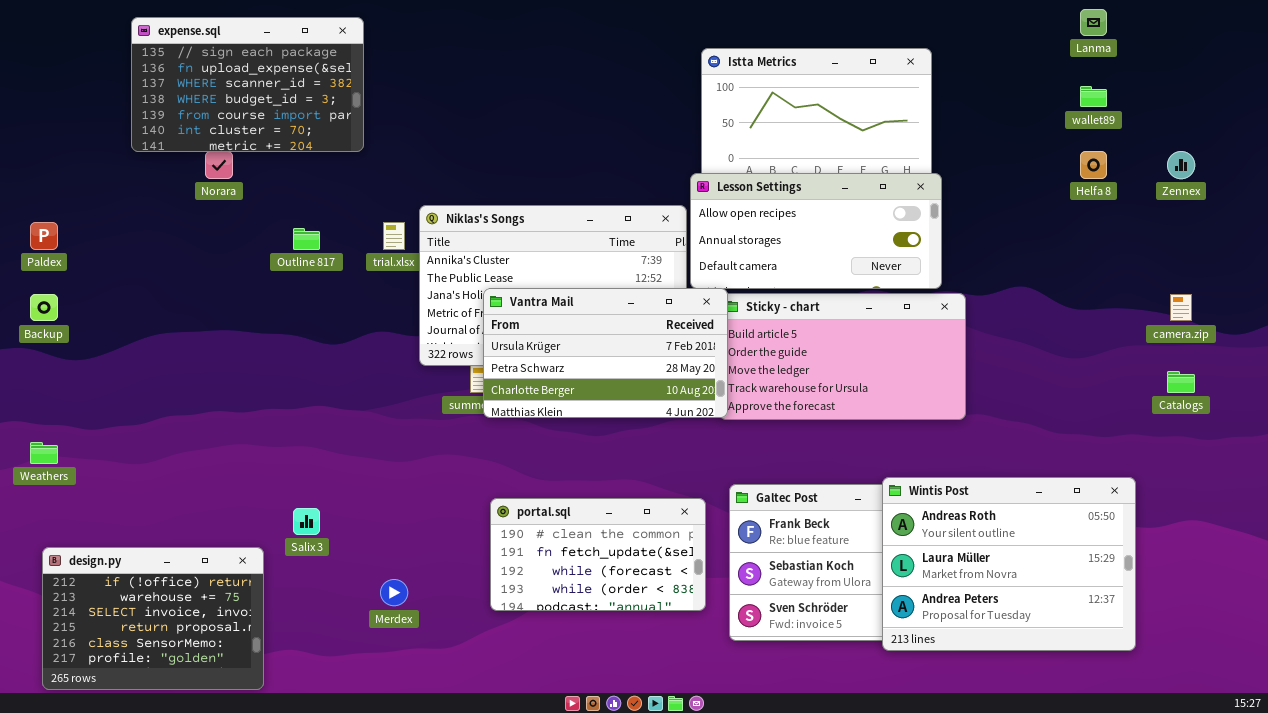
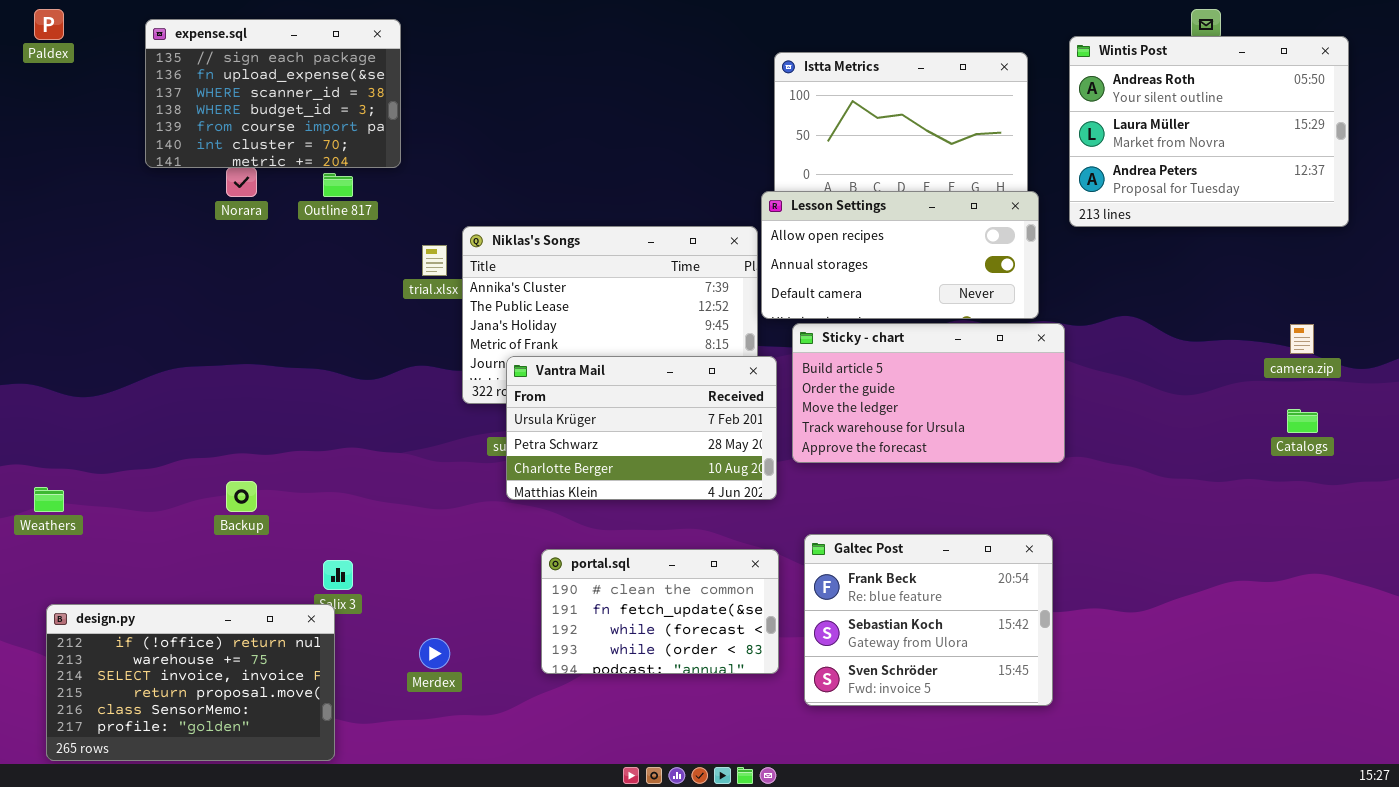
Paldex: [30,222,58,250] -> [34,9,64,40], moved
Outline 817: [293,228,320,250] -> [323,173,353,197], moved
Vantra Mail: [483,288,728,418] -> [506,356,777,500], moved
Backup: [30,294,58,321] -> [226,481,257,512], moved
Wintis Post: [882,477,1136,651] -> [1069,36,1349,227], moved
design.py: [42,547,264,690] -> [46,604,335,761], resized

